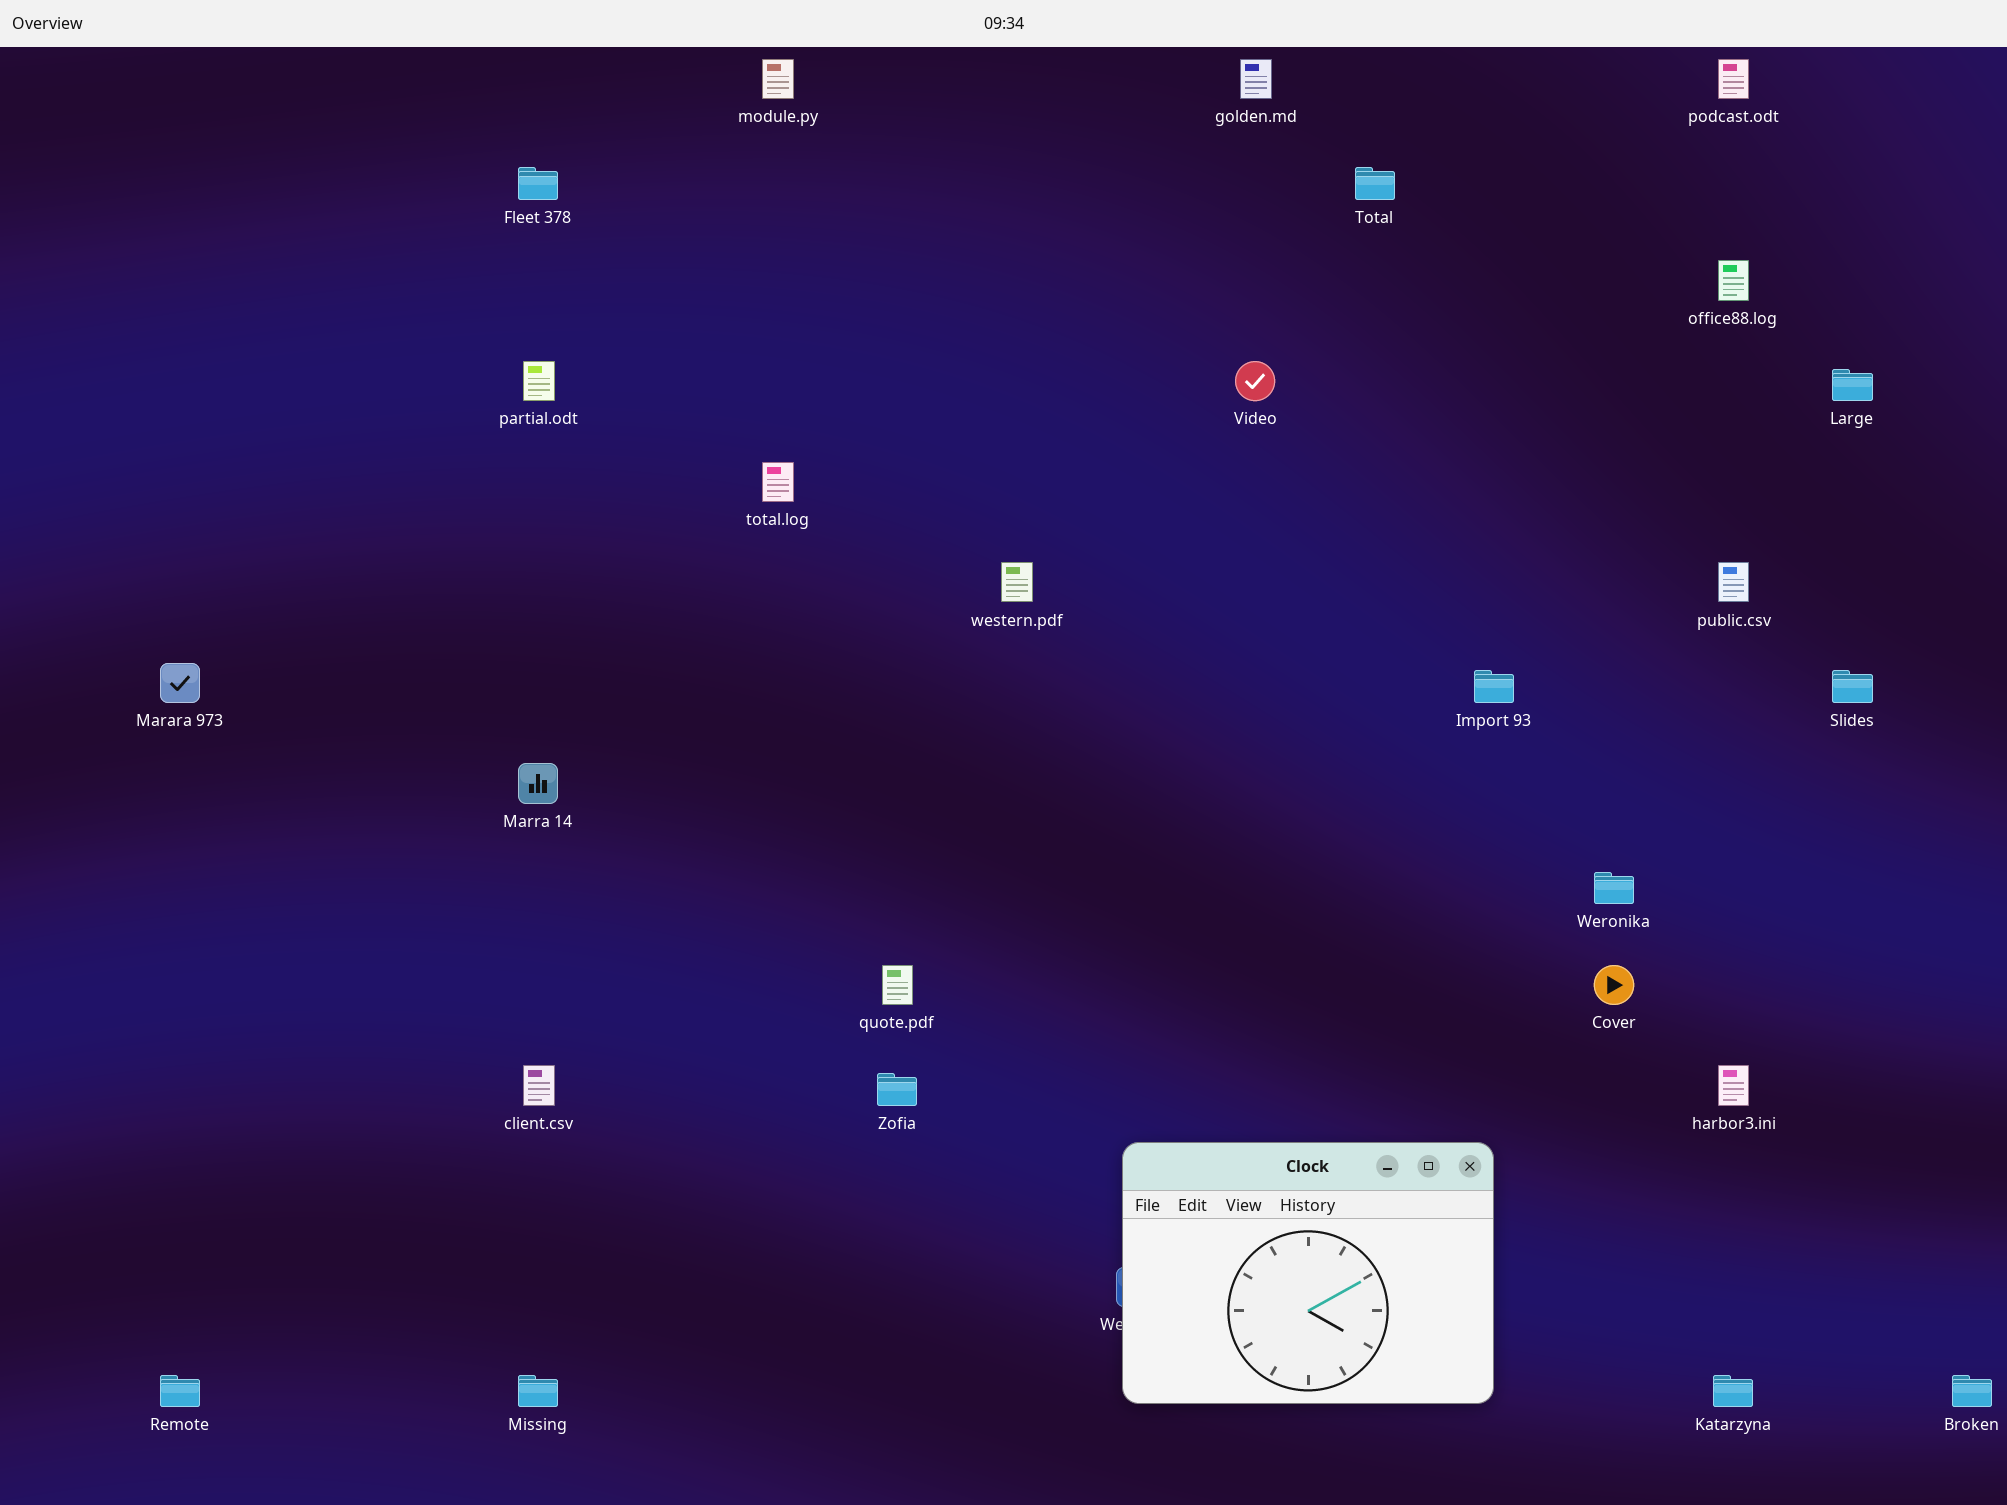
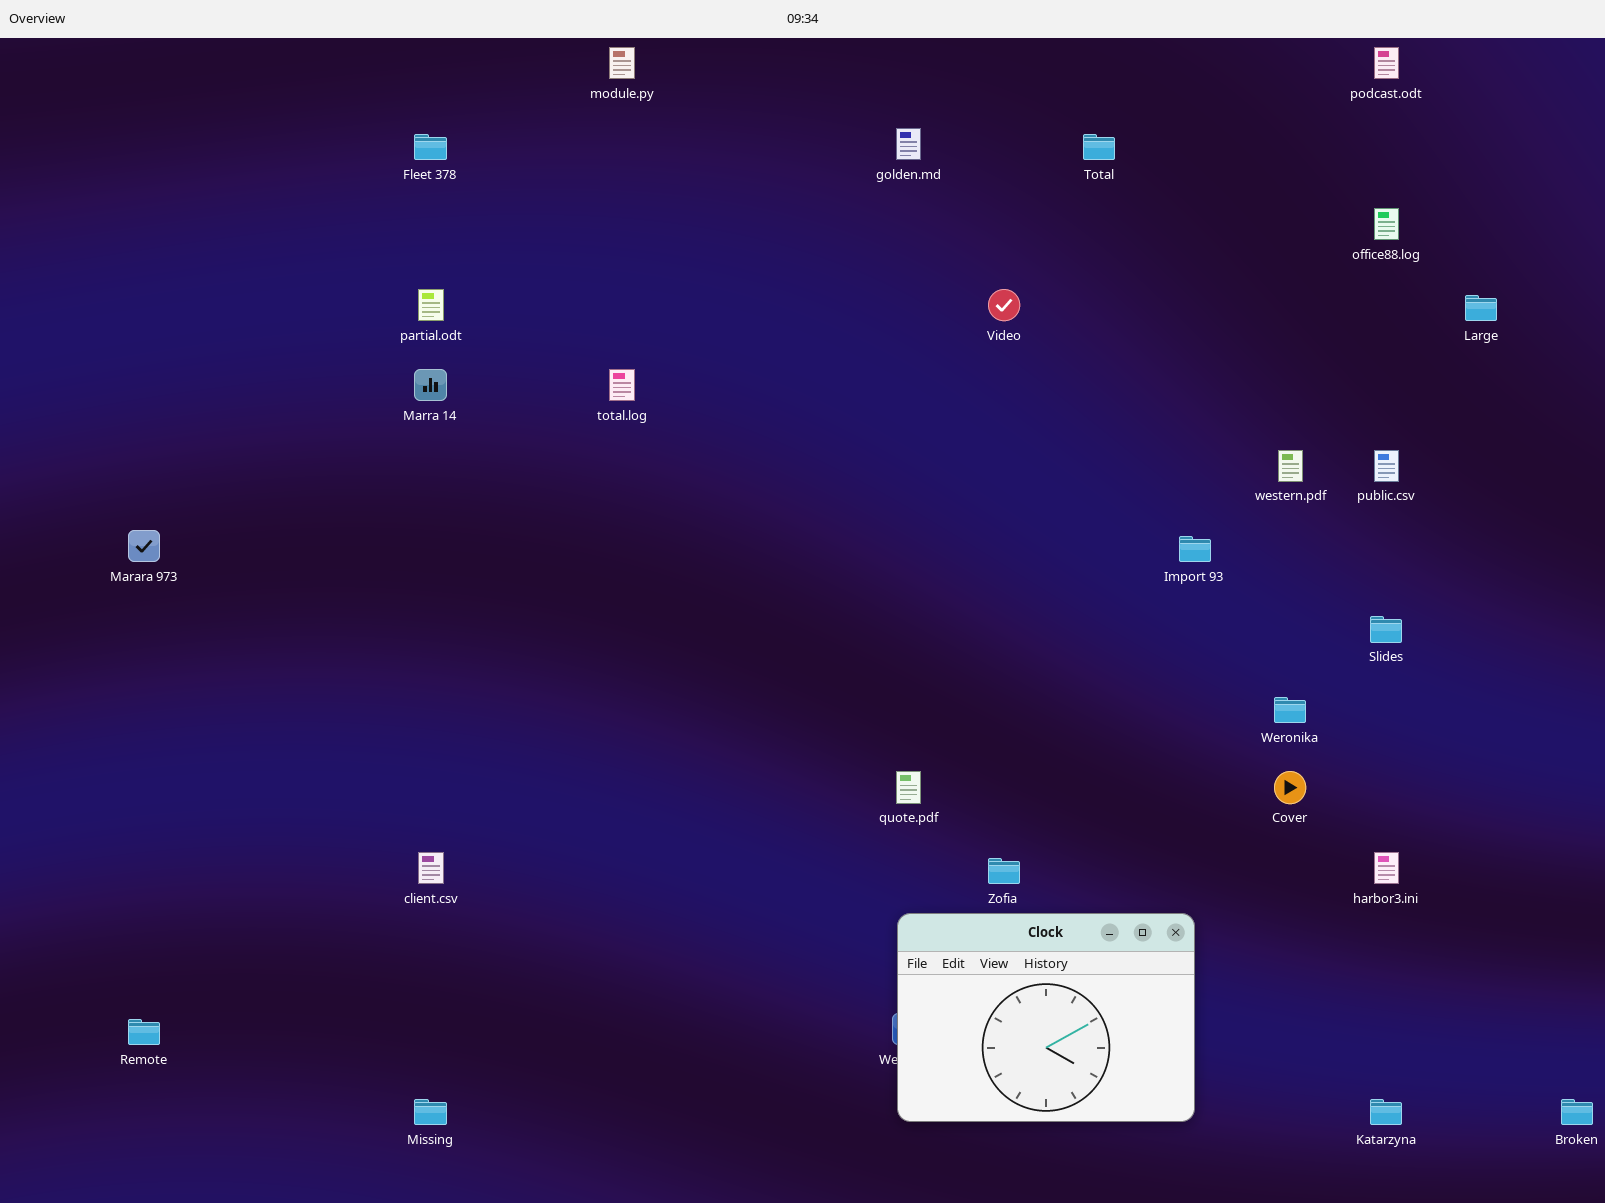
golden.md: [1240,59,1272,99] -> [896,128,921,160], moved
western.pdf: [1001,562,1033,602] -> [1278,450,1303,482], moved
Slides: [1832,670,1873,703] -> [1370,616,1402,643], moved
Marra 14: [518,763,558,804] -> [414,369,447,401], moved
quote.pdf: [882,965,913,1005] -> [896,771,921,804], moved
Zofia: [877,1073,917,1106] -> [988,858,1020,884], moved
Remote: [160,1375,200,1407] -> [128,1019,160,1045], moved

